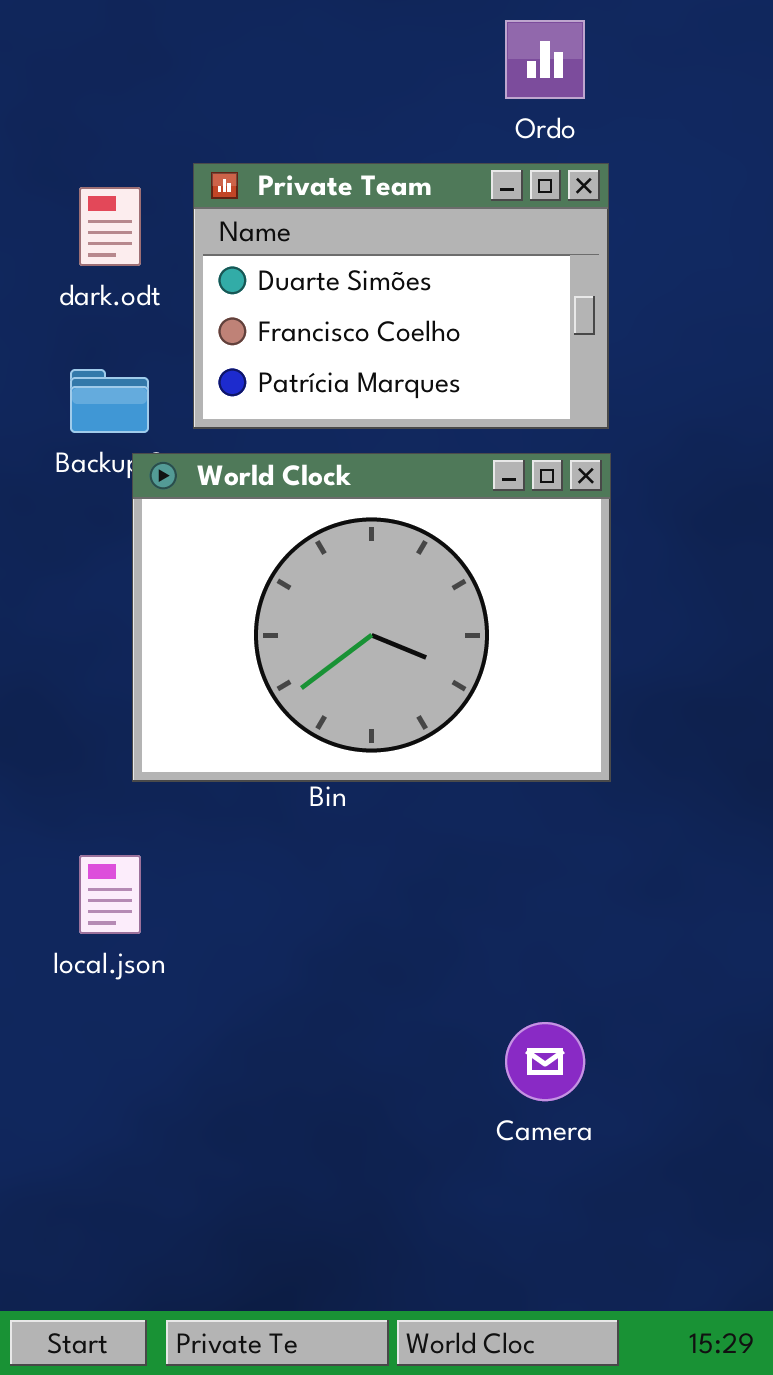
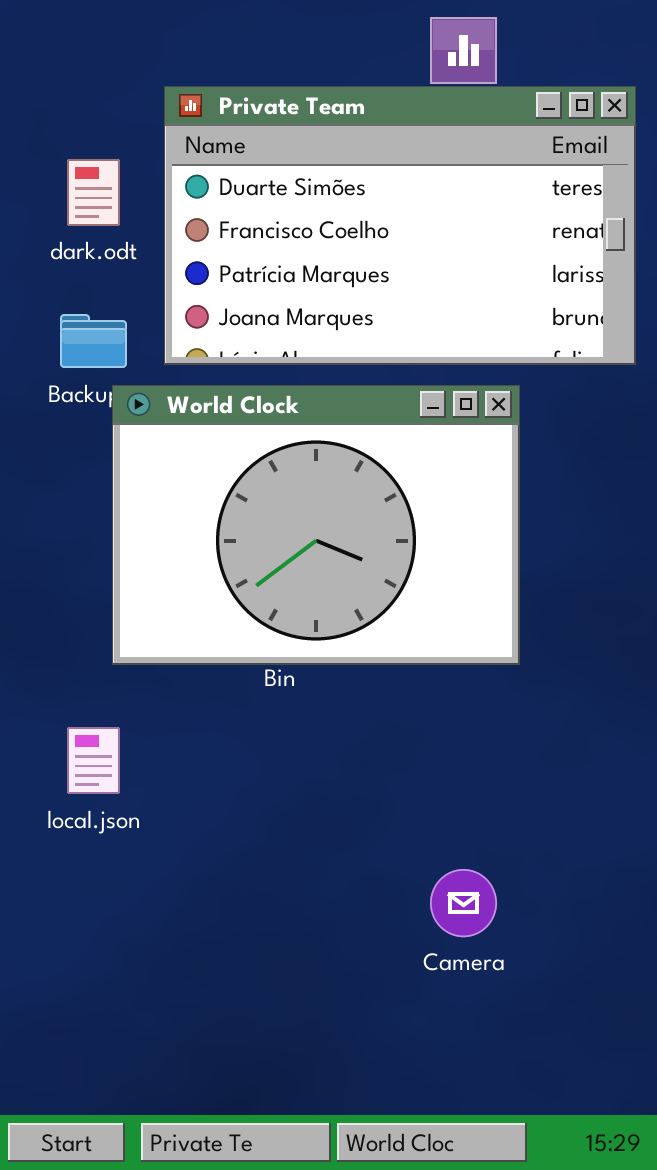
Private Team: [193,163,609,429] -> [164,86,636,365], resized

